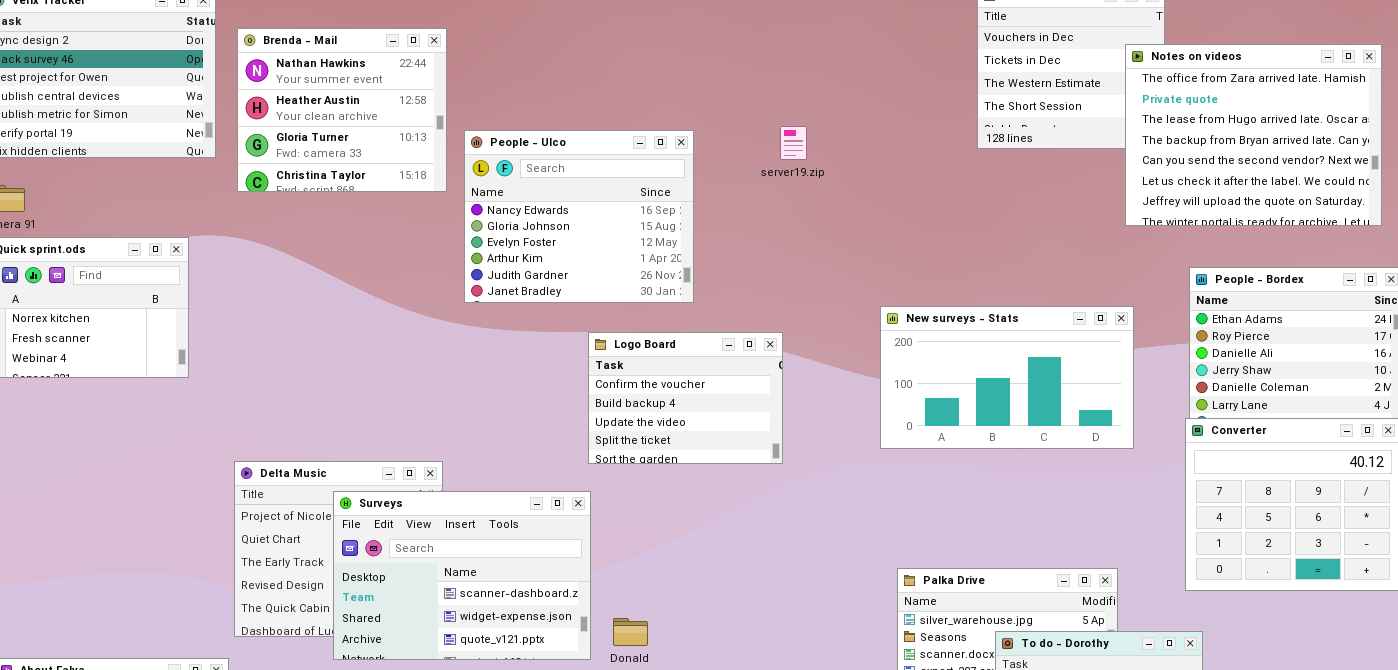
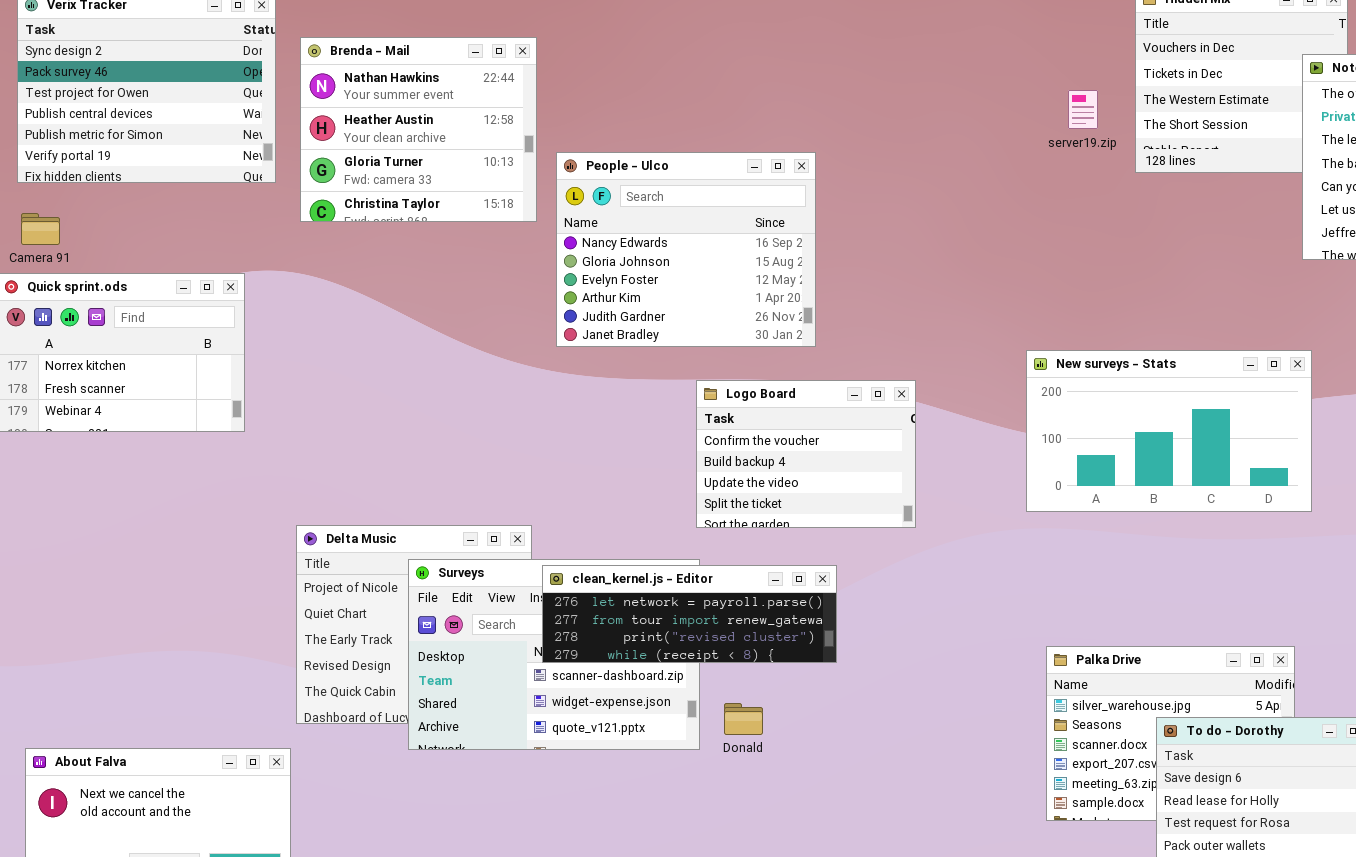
server19.zip: [780,126,807,160] -> [1068,90,1098,129], moved
clean_kernel.js - Editor: none -> [542,565,837,663], opened

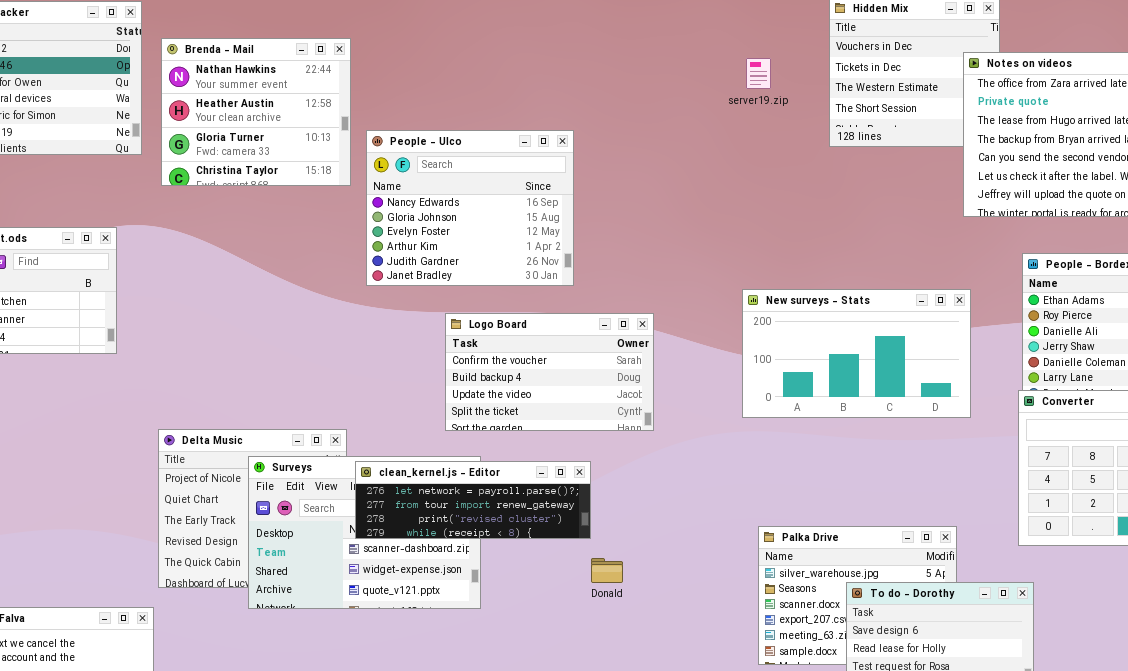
server19.zip: [1068,90,1098,129] -> [746,58,771,89], moved
Logo Board: [696,380,916,528] -> [445,313,654,431], resized
Donald: [724,703,763,735] -> [591,558,623,583], moved

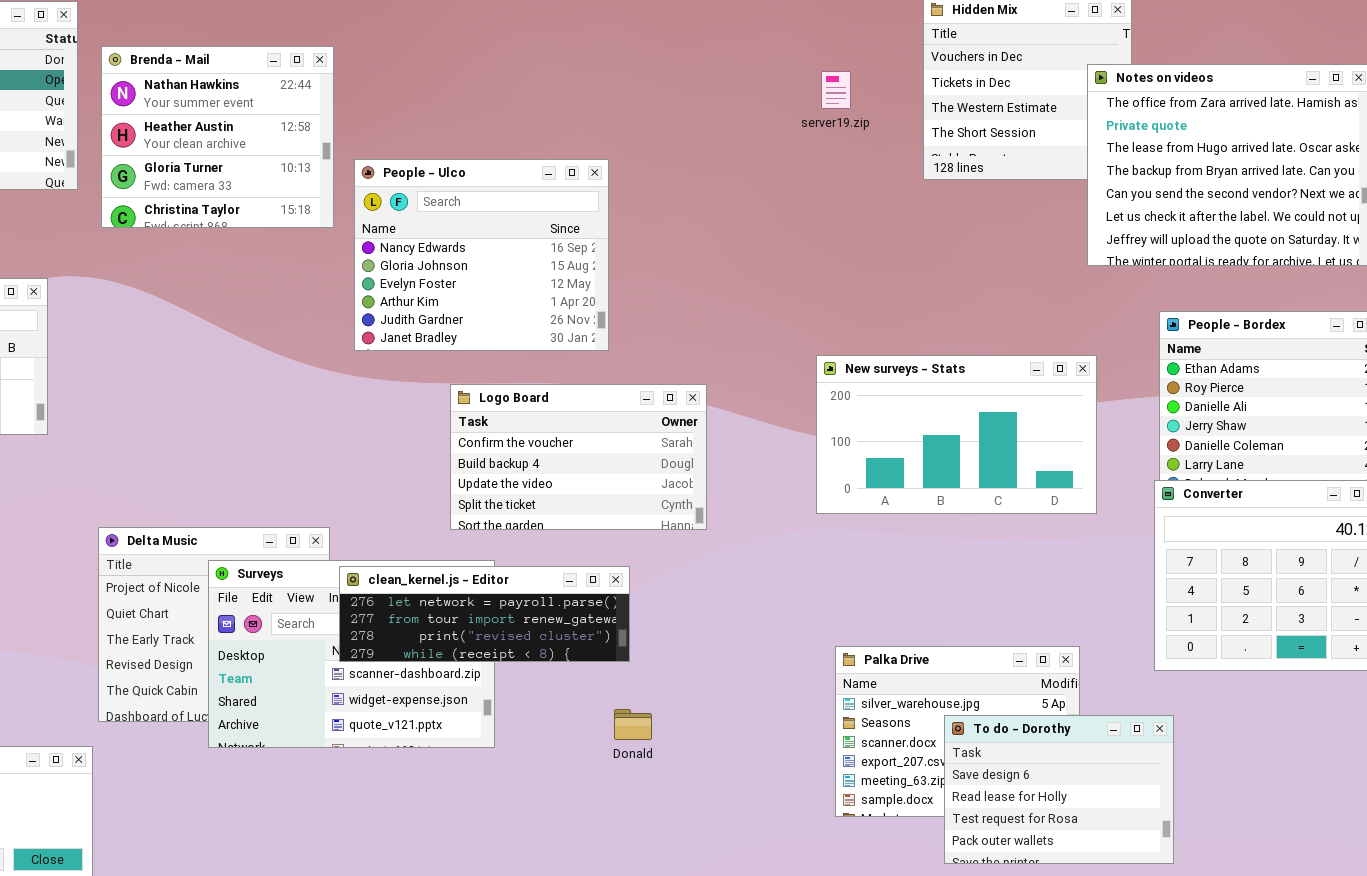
Donald: [591,558,623,583] -> [614,709,652,740], moved

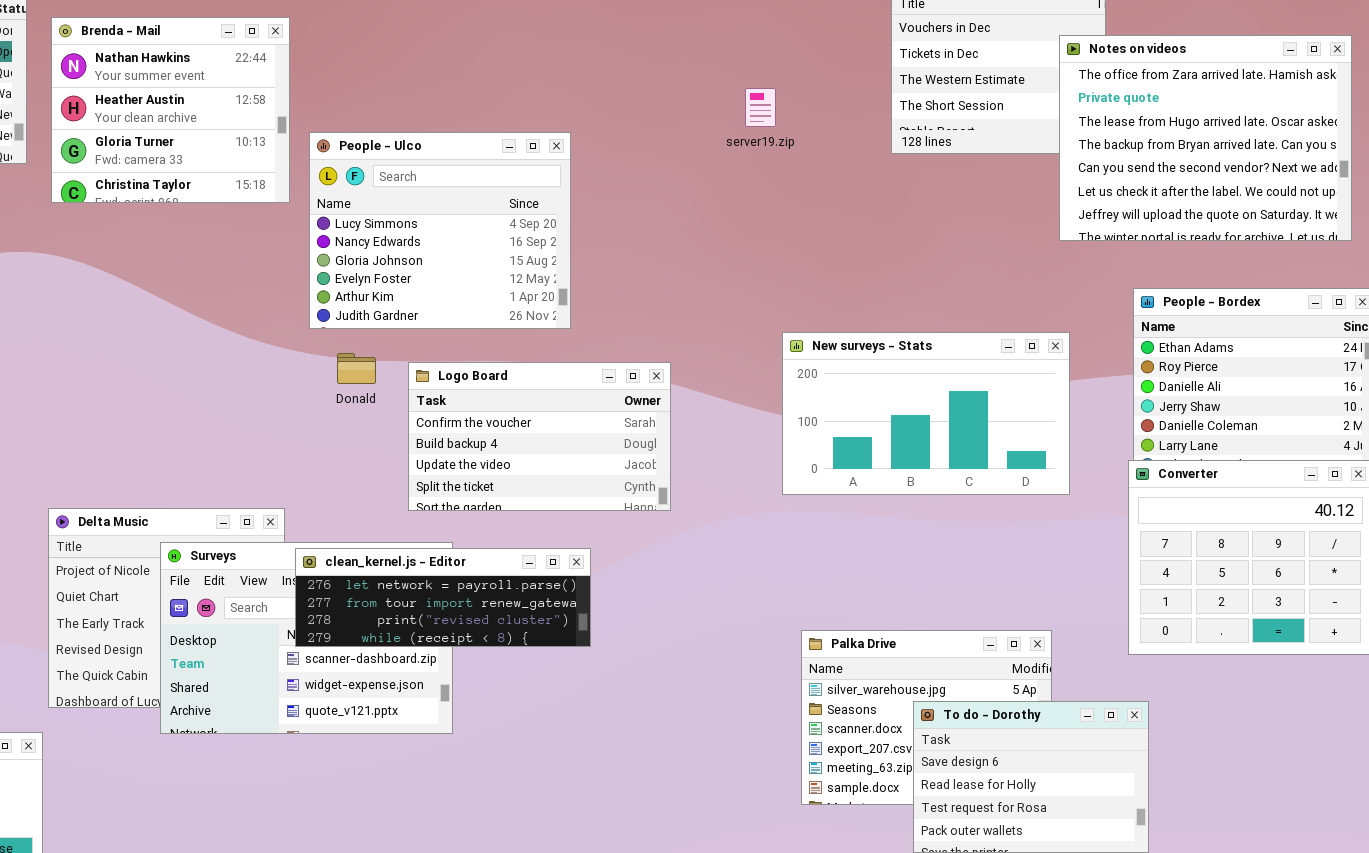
server19.zip: [821,71,851,109] -> [745,88,776,127], moved
People - Ulco: [354,159,609,351] -> [309,132,571,329], scrolled up 1 row
Donald: [614,709,652,740] -> [337,353,376,384], moved

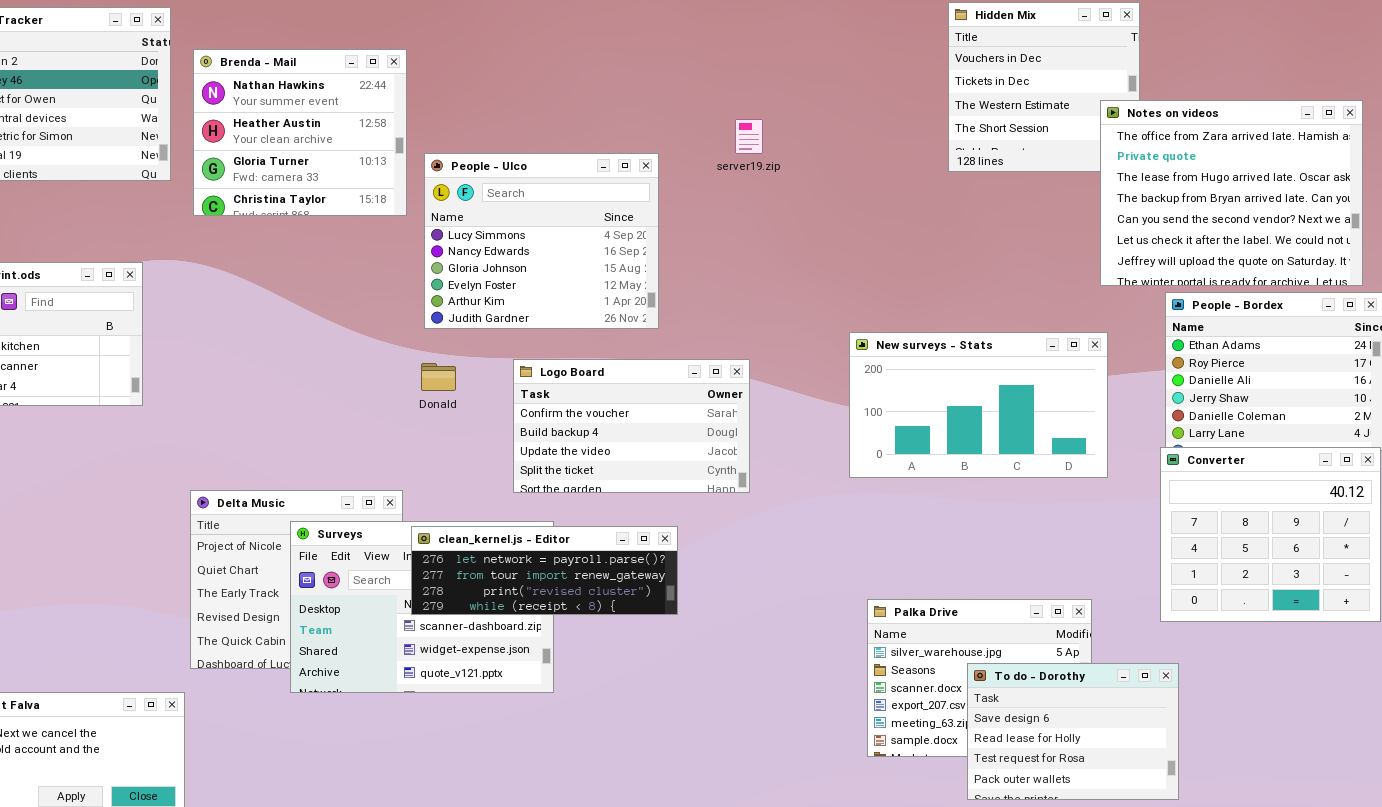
Notes on videos: [1059,35,1352,241] -> [1100,100,1363,286], moved
server19.zip: [745,88,776,127] -> [735,119,763,154], moved
Donald: [337,353,376,384] -> [421,363,456,391], moved

